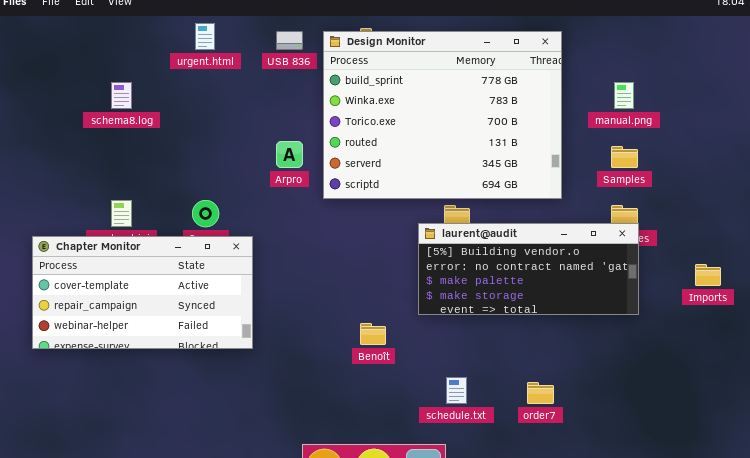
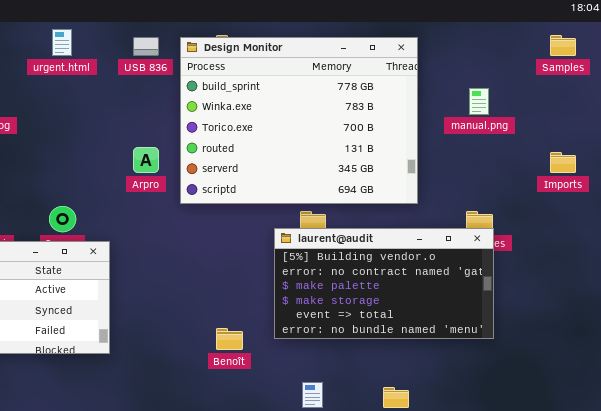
Samples: [611,146,638,168] -> [550,35,576,56], moved
laurent@audit: [418,223,639,315] -> [274,228,494,339], resized
Imports: [695,264,721,286] -> [550,152,576,173], moved

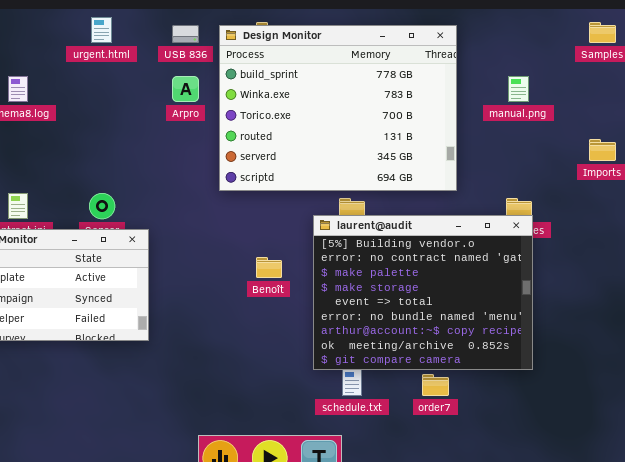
Arpro: [133,147,159,173] -> [172,76,199,102], moved
laurent@audit: [274,228,494,339] -> [313,215,533,370], resized
Benoît: [216,328,243,350] -> [256,257,282,278], moved

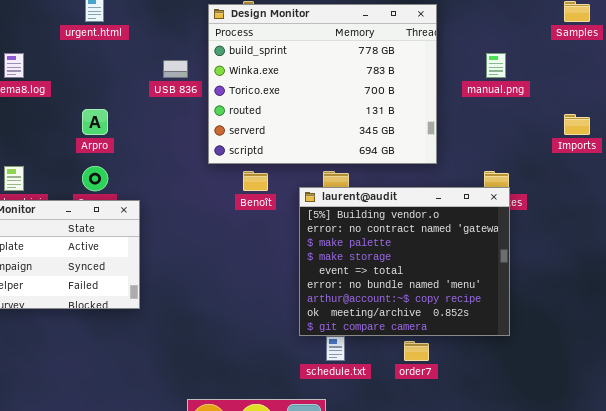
USB 836: [172,25,199,43] -> [163,60,188,78], moved
Arpro: [172,76,199,102] -> [82,109,108,135], moved
Benoît: [256,257,282,278] -> [243,171,268,191], moved

